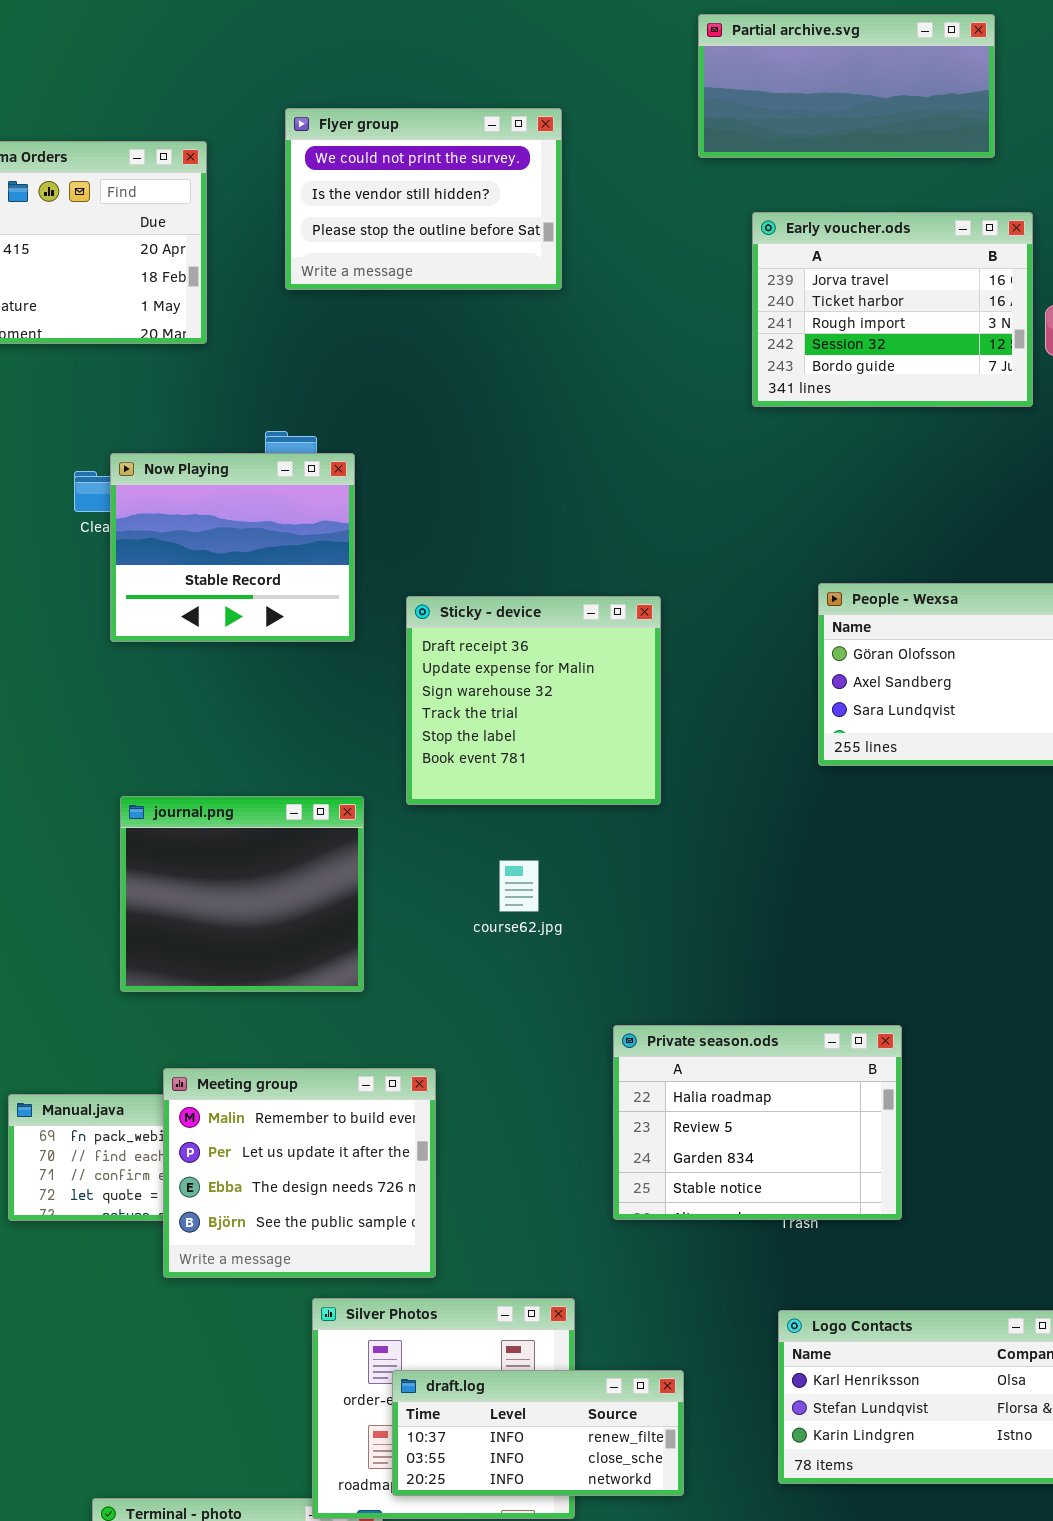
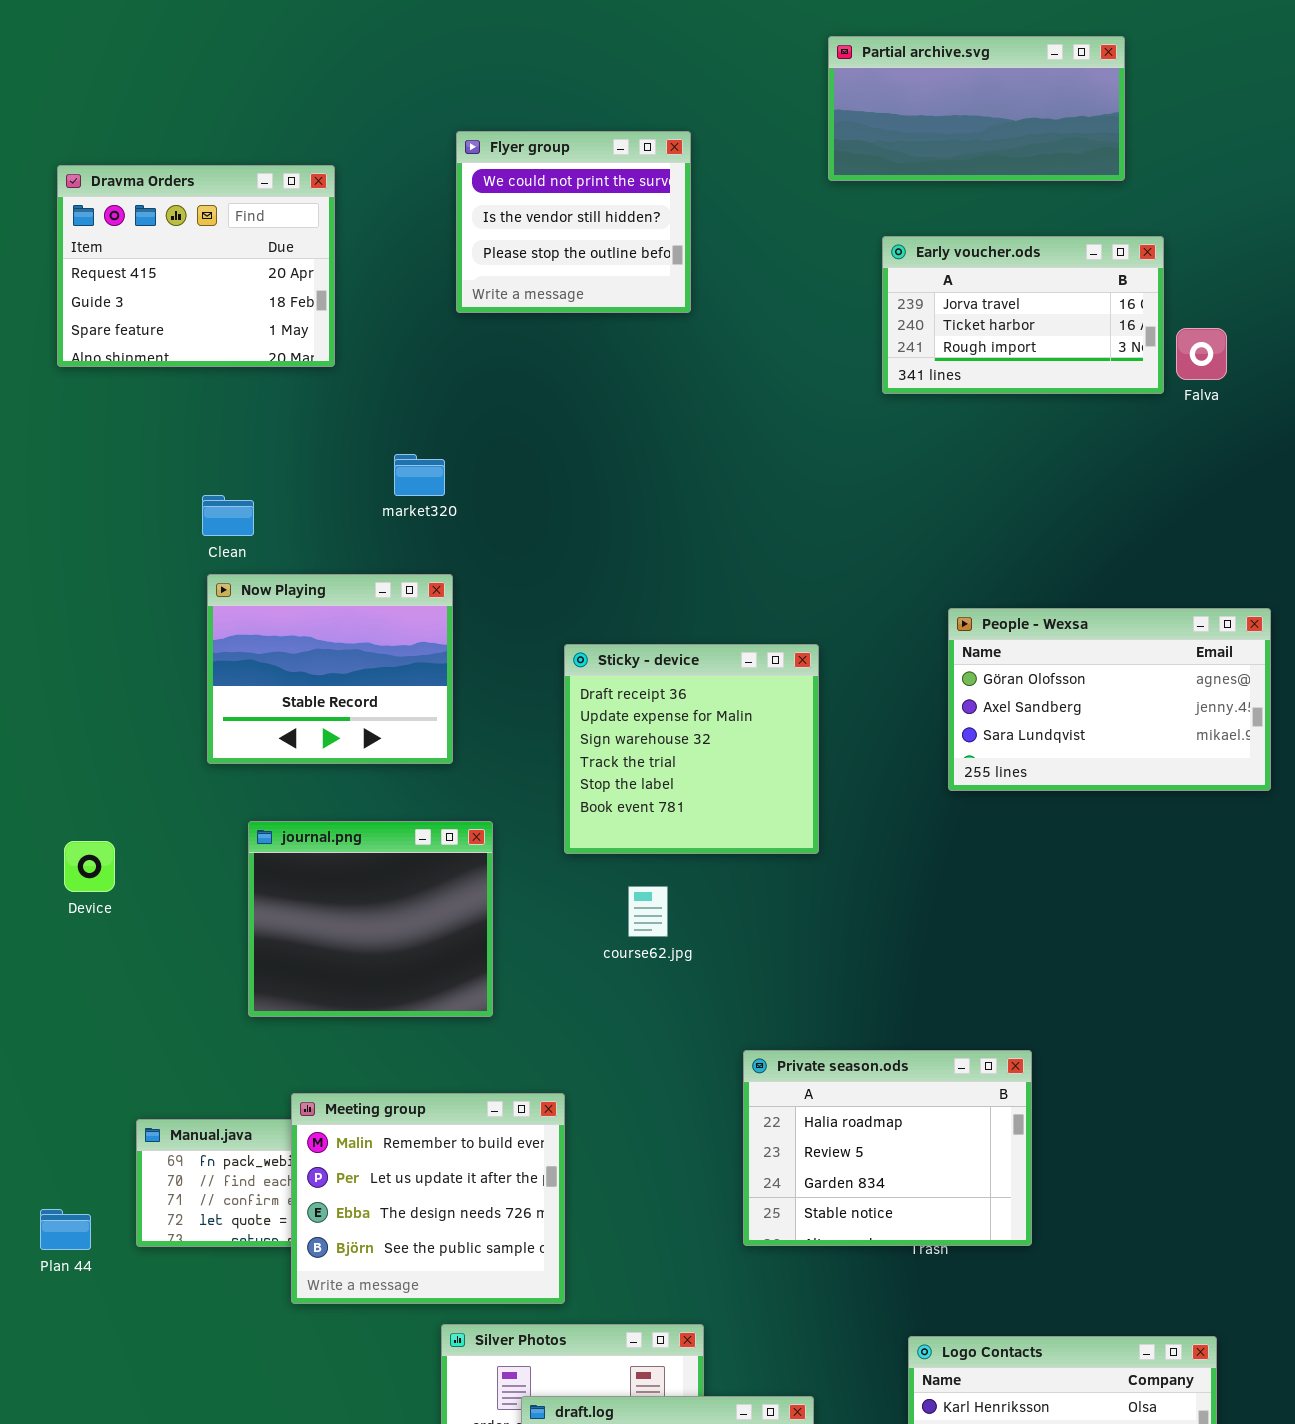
Flyer group: [285,108,562,290] -> [456,131,691,313], resized
Early voucher.ods: [752,212,1033,407] -> [882,236,1164,394], resized
Now Playing: [110,453,355,642] -> [207,574,453,764], moved
Sticky - device: [406,596,661,805] -> [564,644,819,854], moved

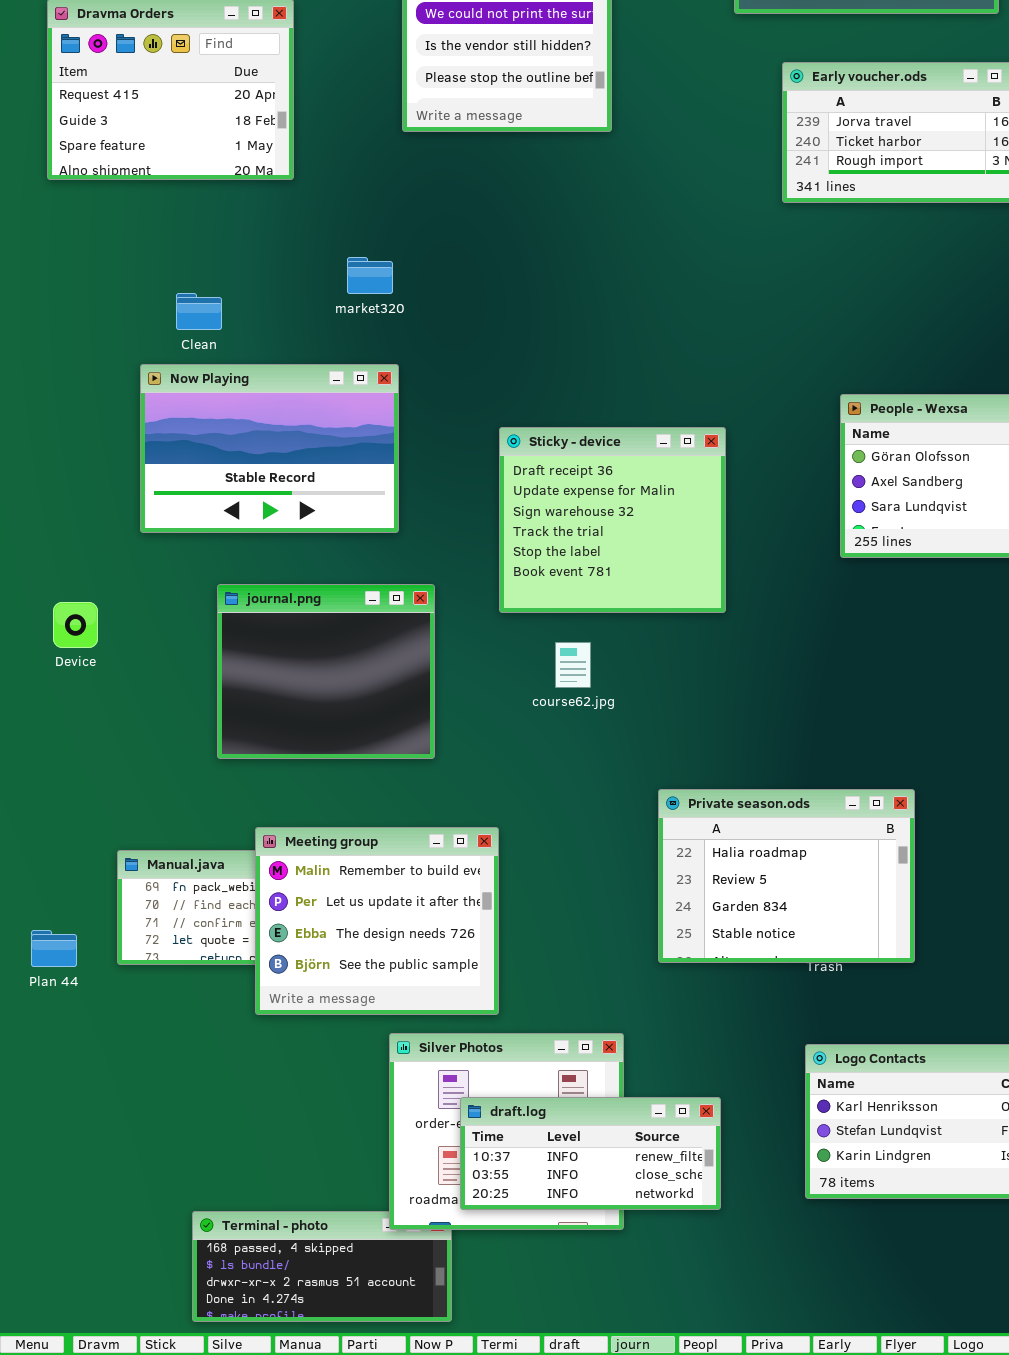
Now Playing: [207,574,453,764] -> [140,364,399,533], resized

